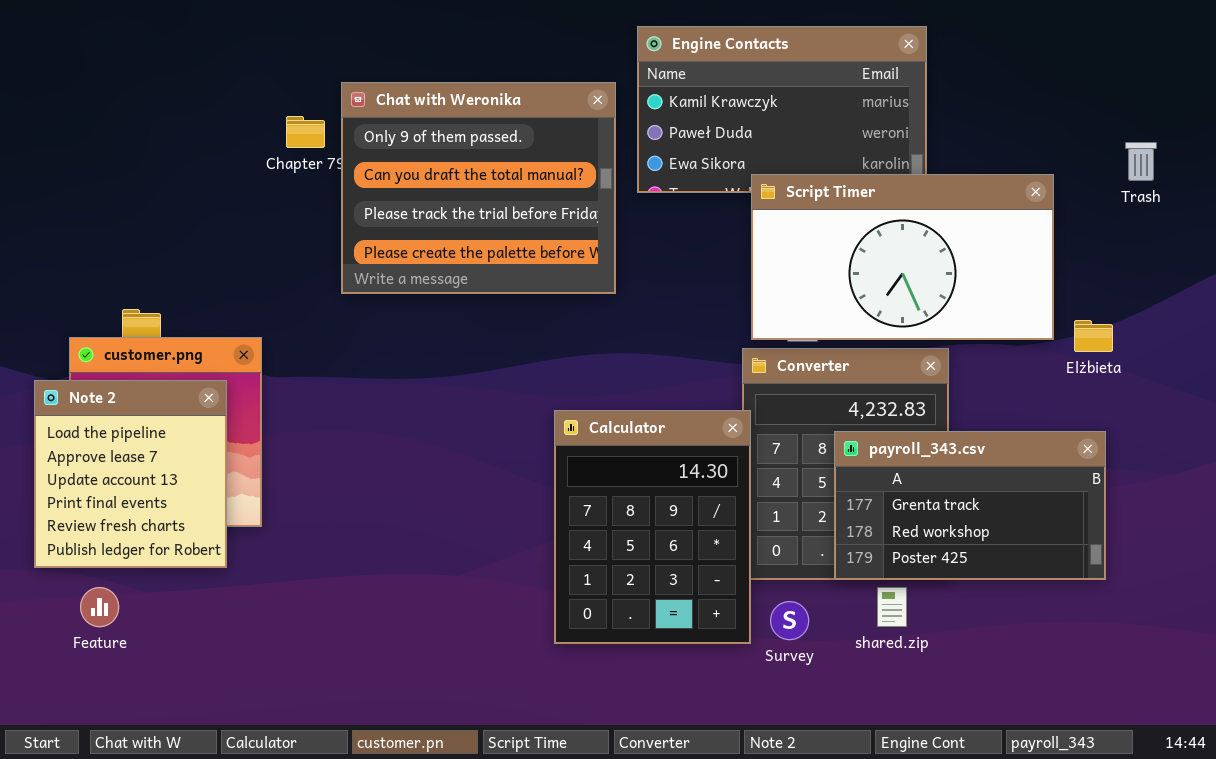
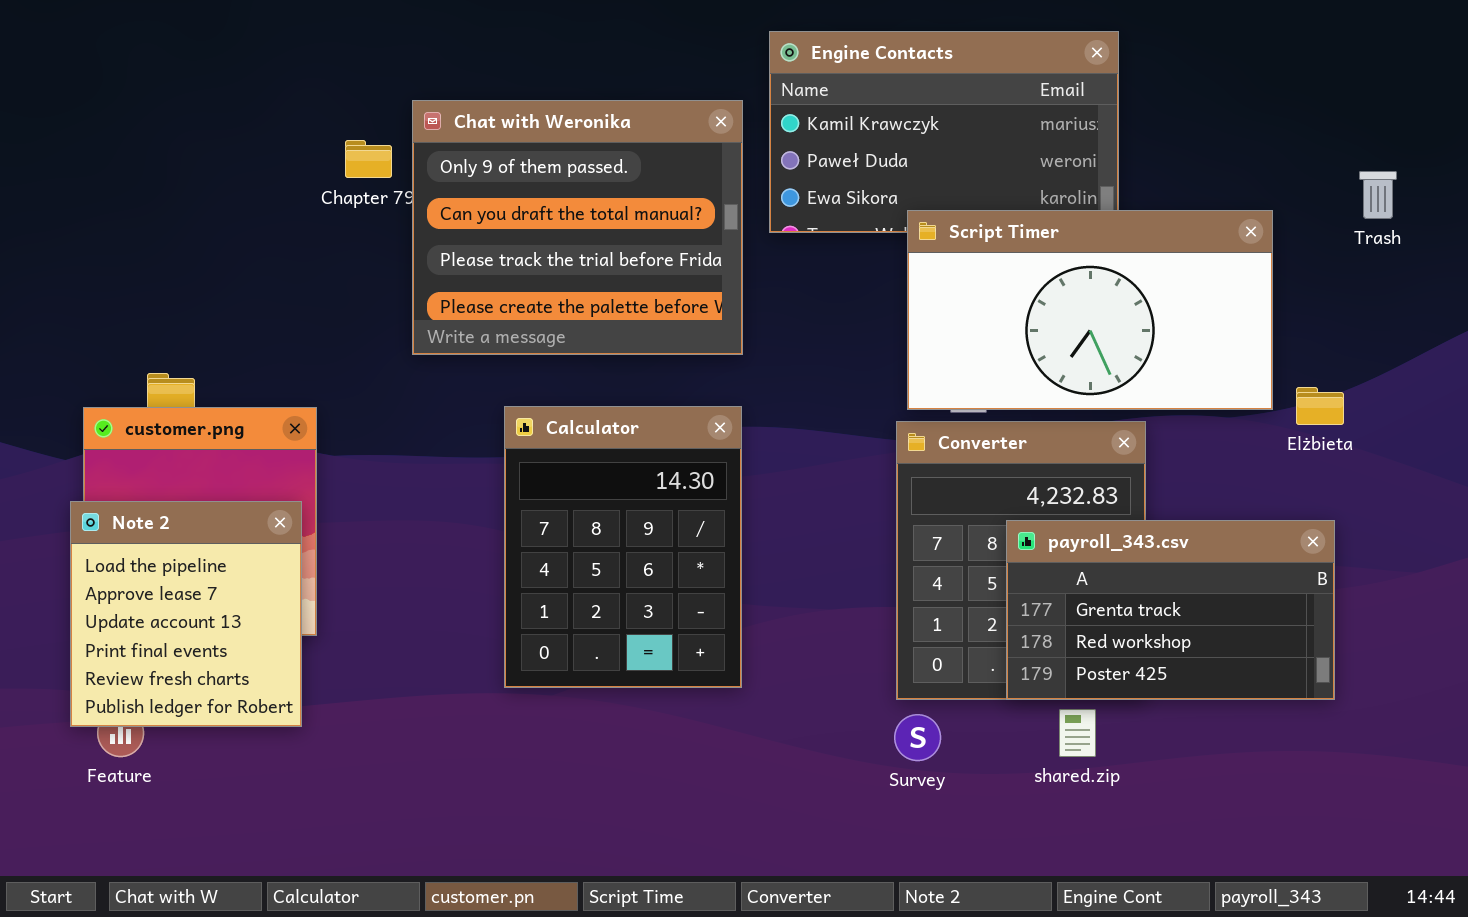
Note 2: [34,380,227,568] -> [70,501,302,727], moved
Calculator: [554,410,751,644] -> [504,406,742,688], moved
Survey: [770,601,809,640] -> [894,714,941,761], moved

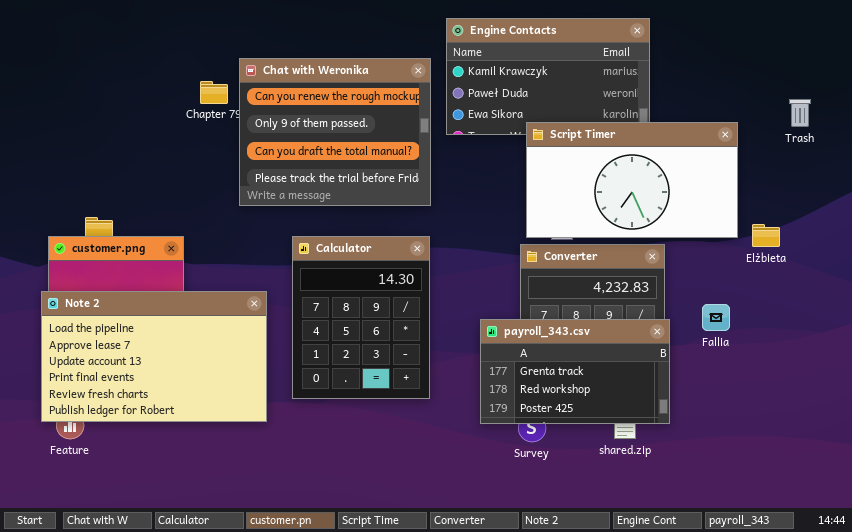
Chat with Weronika: [412,100,743,355] -> [239,58,431,206], scrolled up 1 row
Note 2: [70,501,302,727] -> [41,291,267,422], resized
payroll_343.csv: [1006,520,1335,700] -> [480,319,670,424], moved

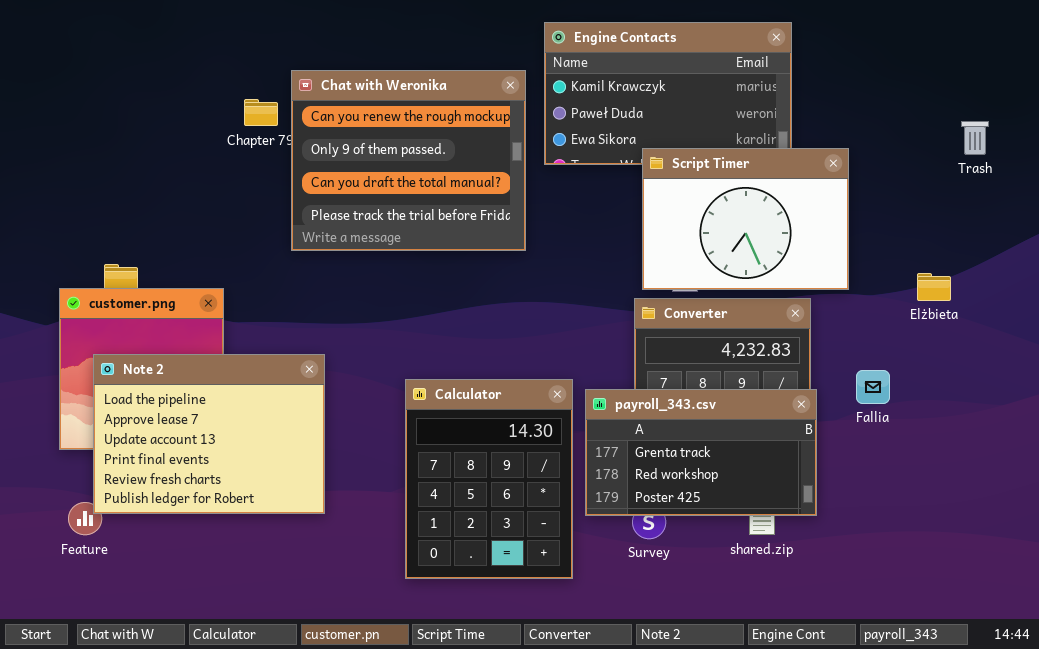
Script Timer: [526,122,738,238] -> [642,148,849,290], resized
Calculator: [292,236,430,399] -> [405,379,573,579], moved
Note 2: [41,291,267,422] -> [93,354,325,514], resized

